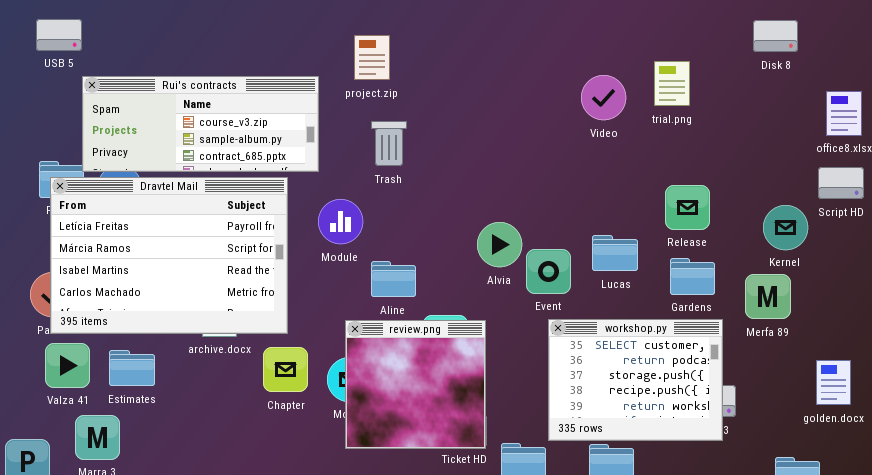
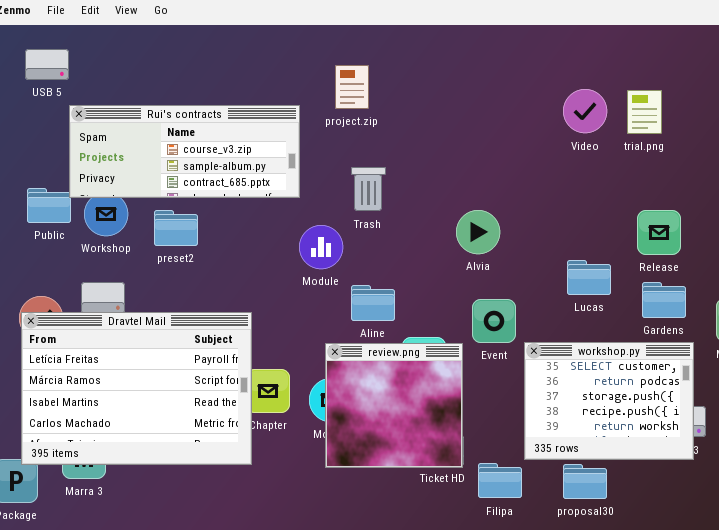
Video: [581,75,626,120] -> [563,89,607,133], moved
Trash: [371,121,407,166] -> [351,167,386,211], moved
Dravtel Mail: [50,177,288,334] -> [21,312,252,465], moved
Alvia: [477,222,522,267] -> [456,210,500,254], moved
Event: [526,249,571,294] -> [472,299,516,343], moved

